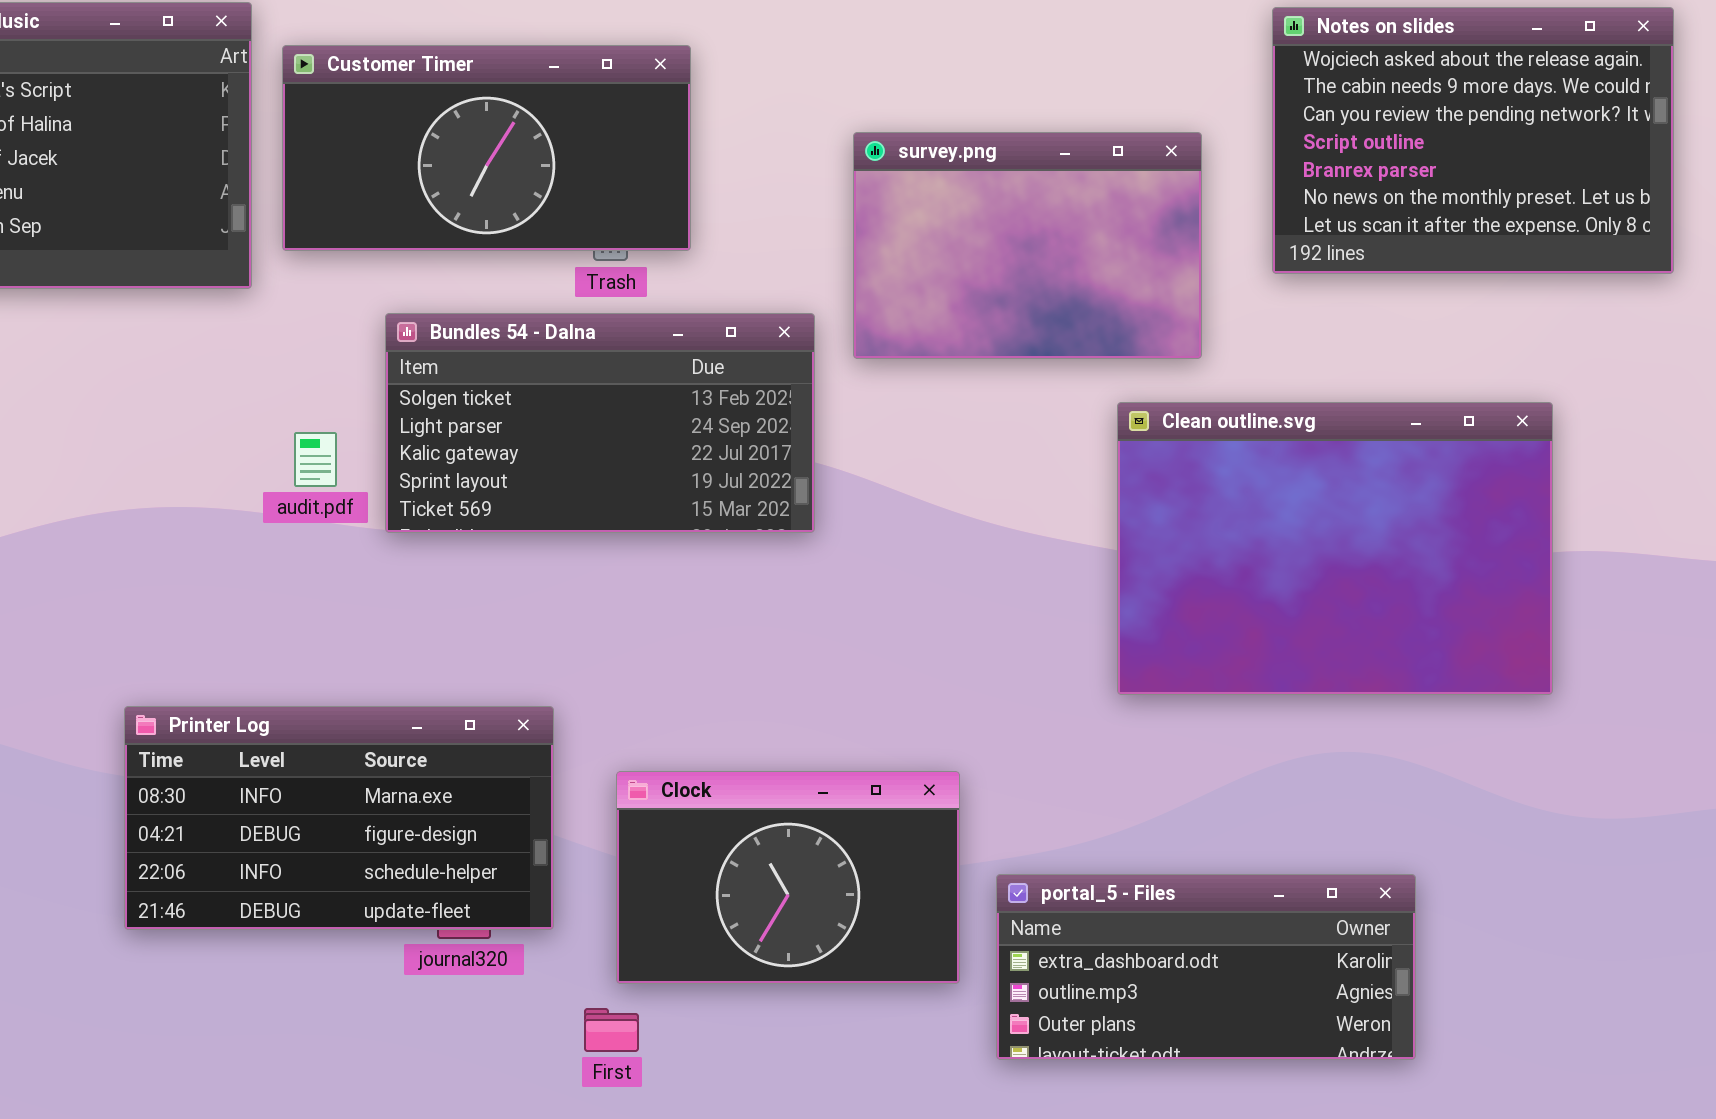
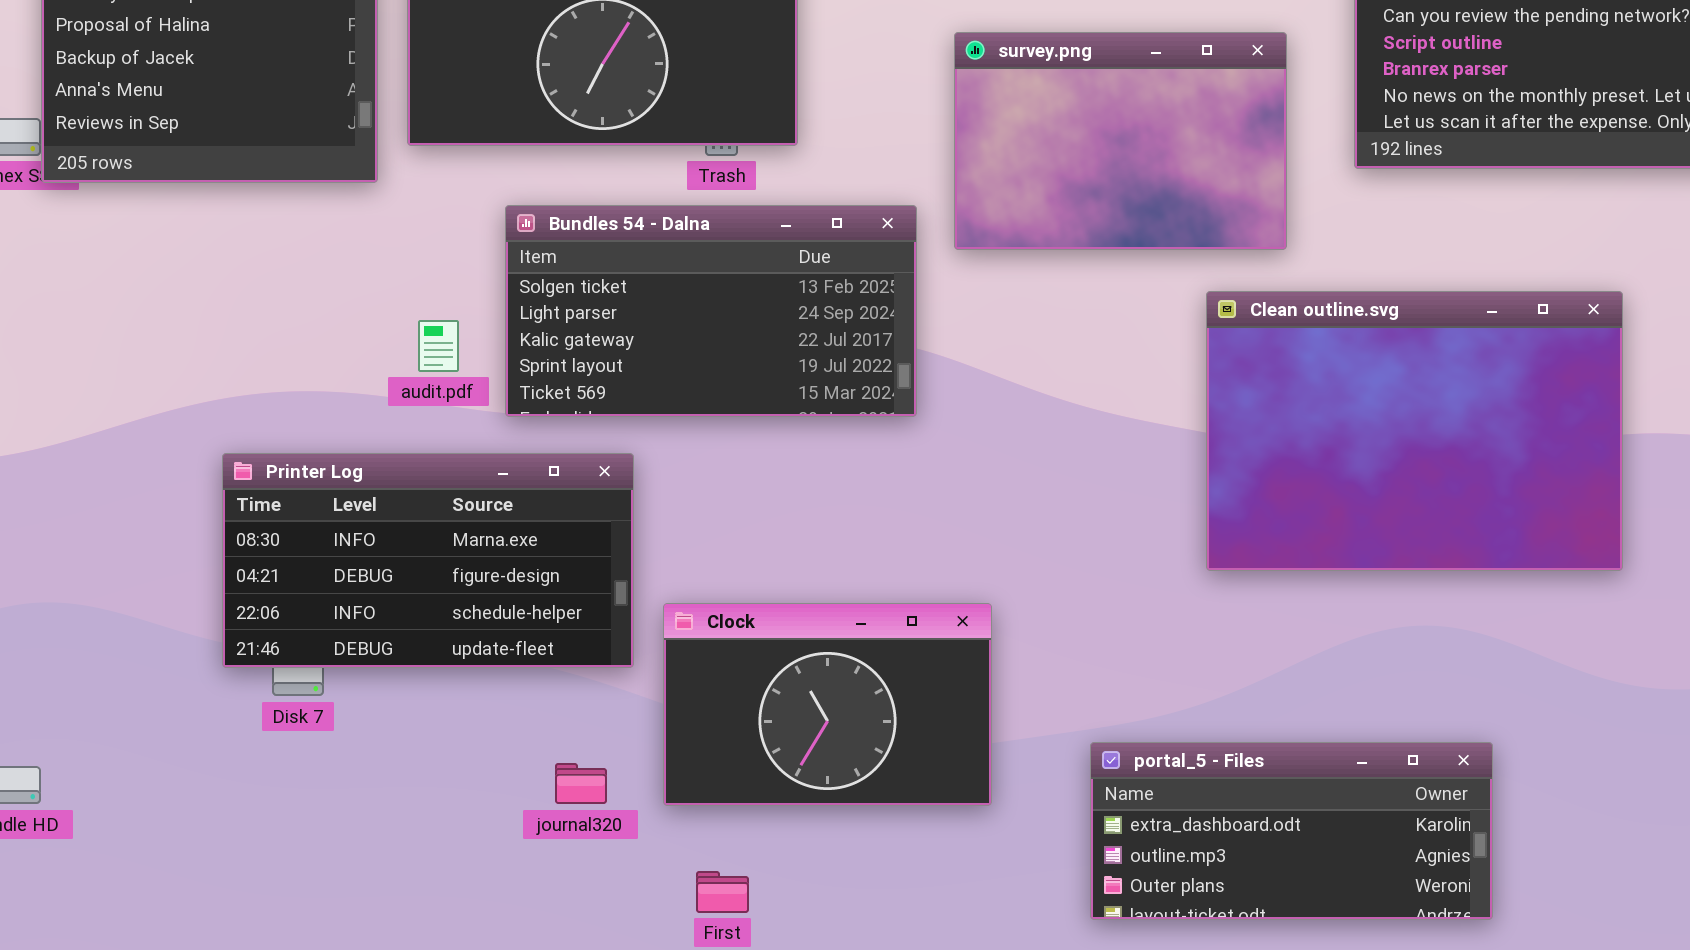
Printer Log: [124,706,554,930] -> [222,453,634,668], moved
Clock: [616,771,960,984] -> [663,603,992,806], moved

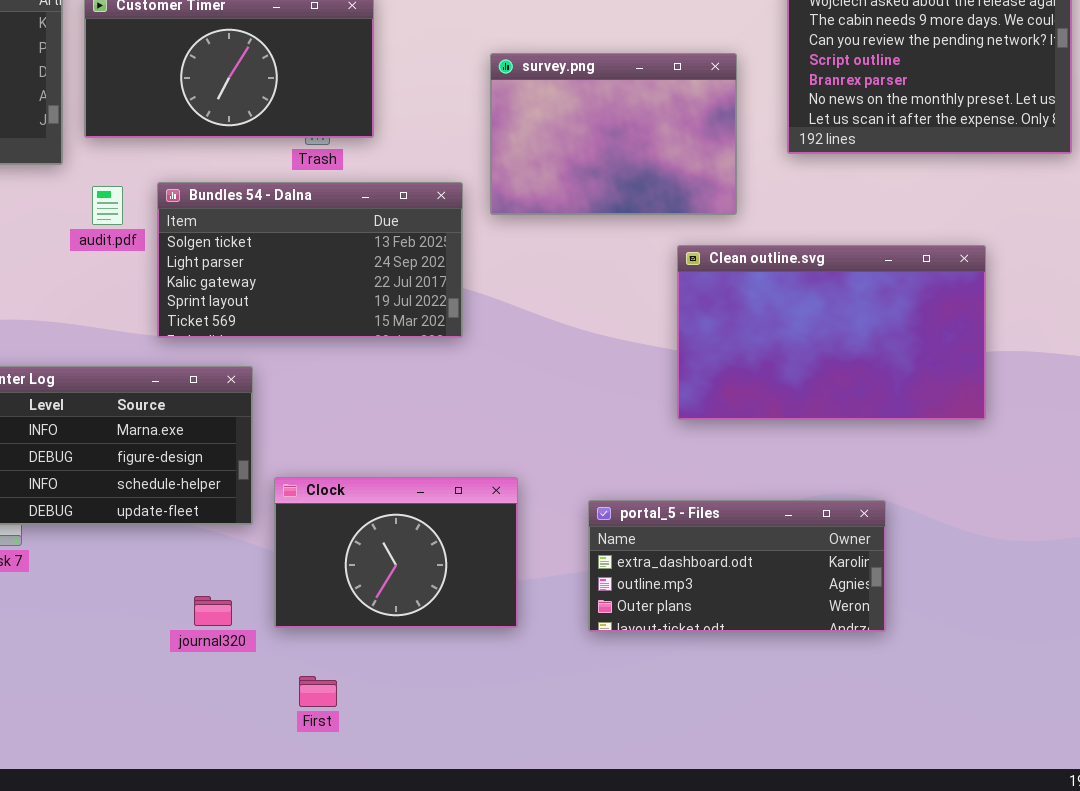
Clean outline.svg: [1206,291,1623,571] -> [677,245,986,420], resized
audit.pdf: [418,320,459,372] -> [92,186,123,225], moved
portal_5 - Files: [1090,742,1493,920] -> [588,500,886,632], moved

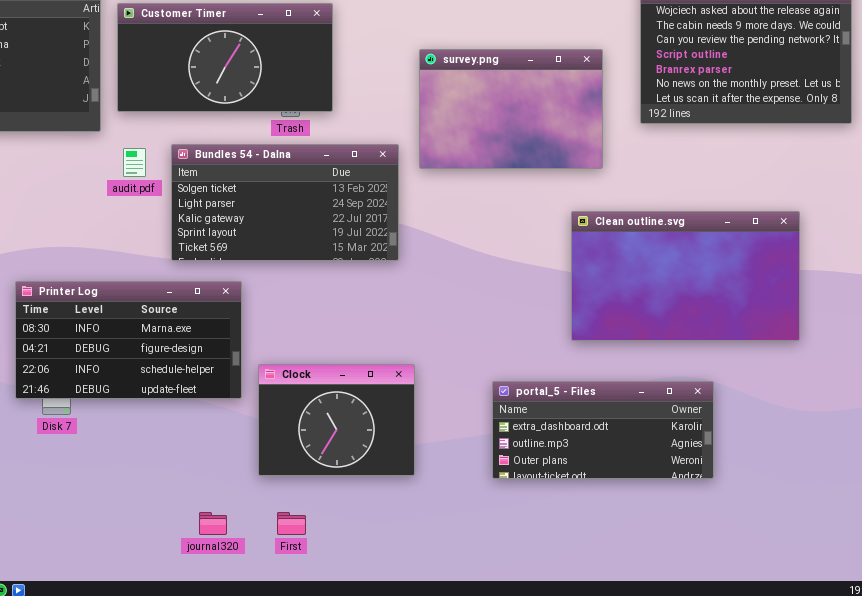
Clean outline.svg: [677,245,986,420] -> [571,211,800,341], moved
Clock: [274,477,518,628] -> [258,364,415,476], resized
journal320: [194,596,232,626] -> [199,512,227,535], moved

